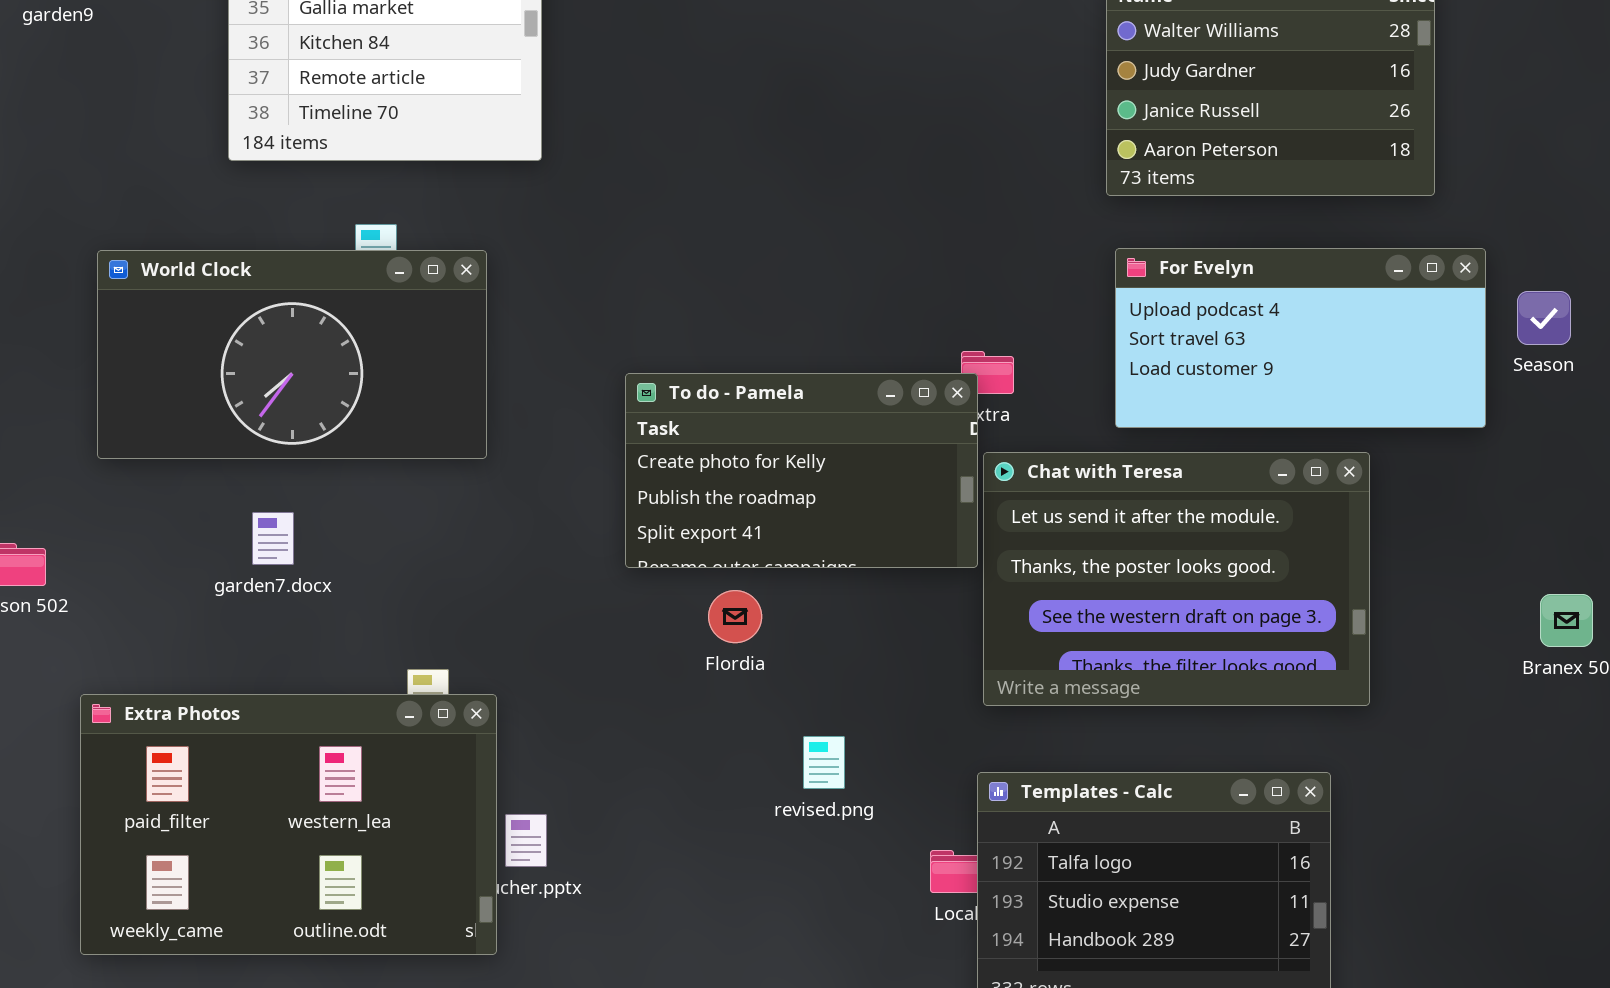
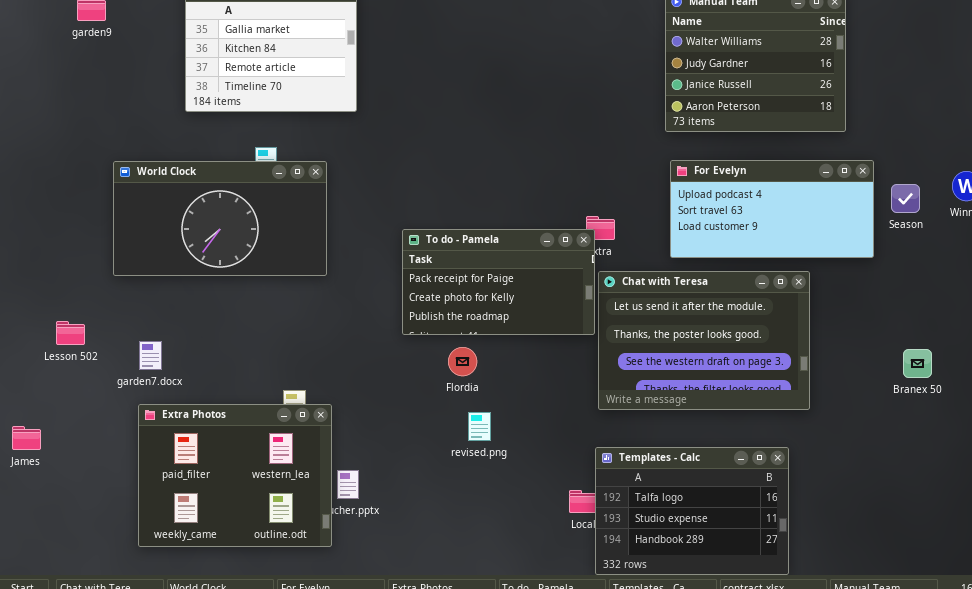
To do - Pamela: [625,373,978,568] -> [402,229,595,335], scrolled up 1 row
garden7.docx: [252,512,294,565] -> [139,341,162,370], moved
Extra Photos: [80,694,497,955] -> [138,404,332,547], resized
revised.png: [803,736,845,789] -> [468,412,491,441], moved

